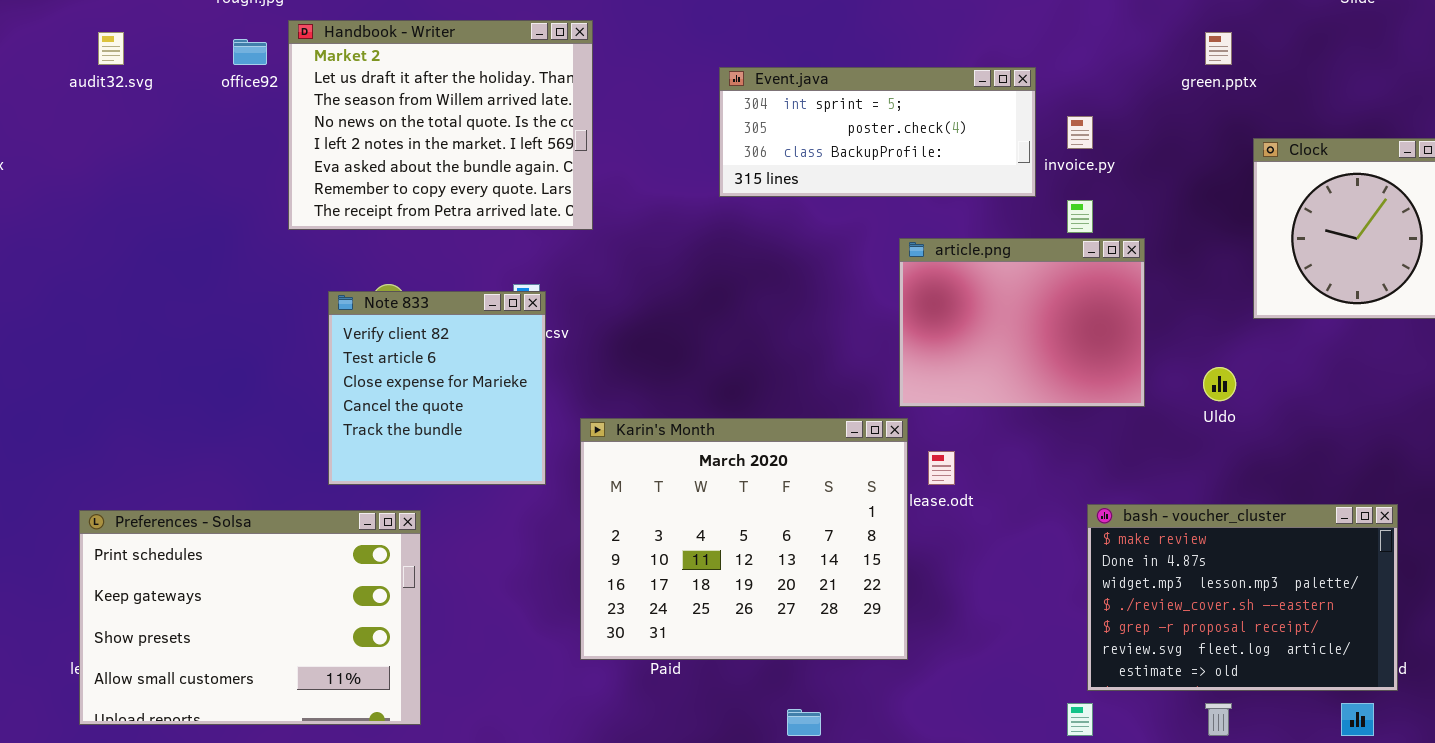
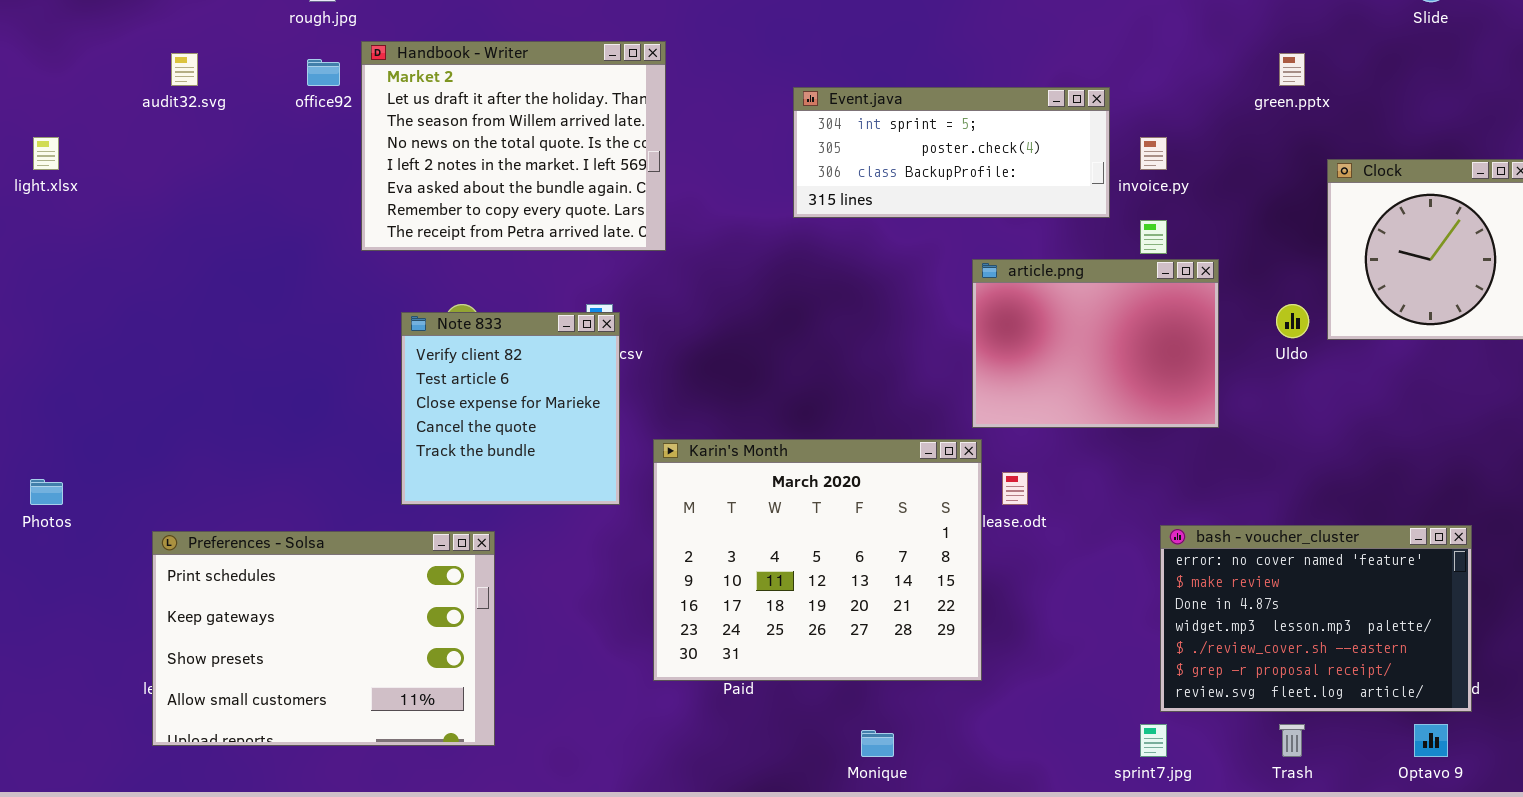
Uldo: [1203,367,1236,401] -> [1276,304,1309,338], moved
bash - voucher_cluster: [1087,504,1398,691] -> [1160,525,1472,712], scrolled up 1 row

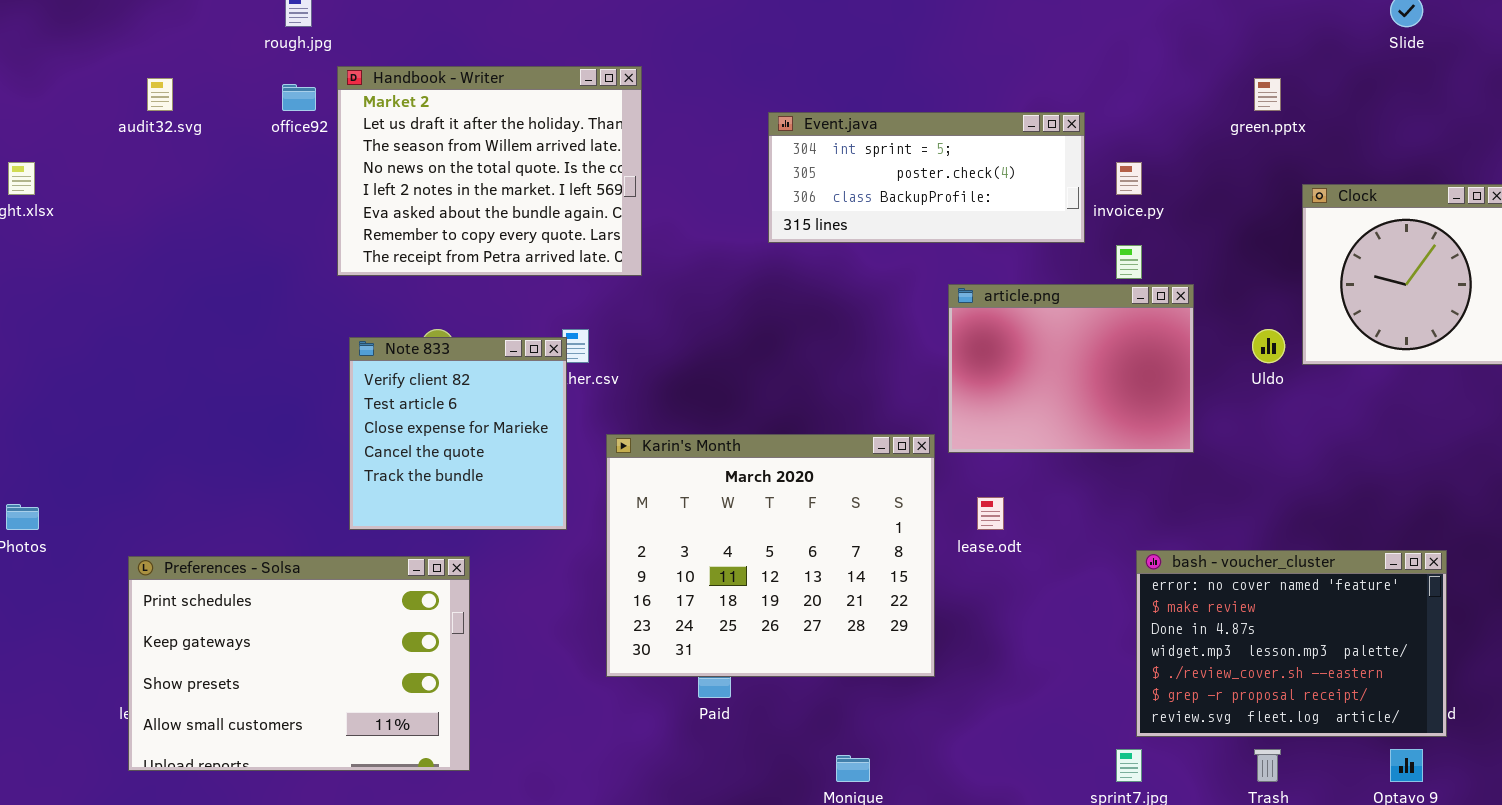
Note 833: [401,312,620,505] -> [349,337,567,530], moved
Karin's Month: [653,439,982,681] -> [606,434,935,677], moved

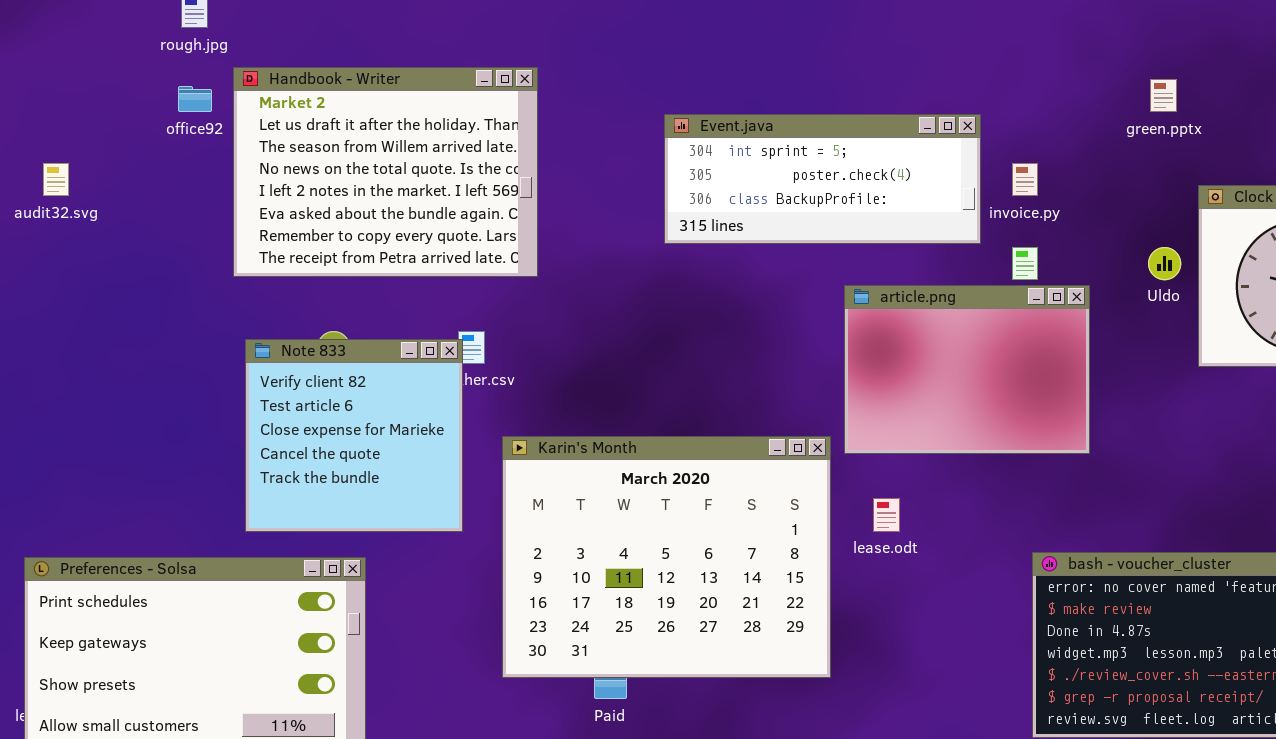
audit32.svg: [147,78,173,111] -> [43,163,69,196], moved
Uldo: [1252,329,1285,363] -> [1148,247,1181,280], moved

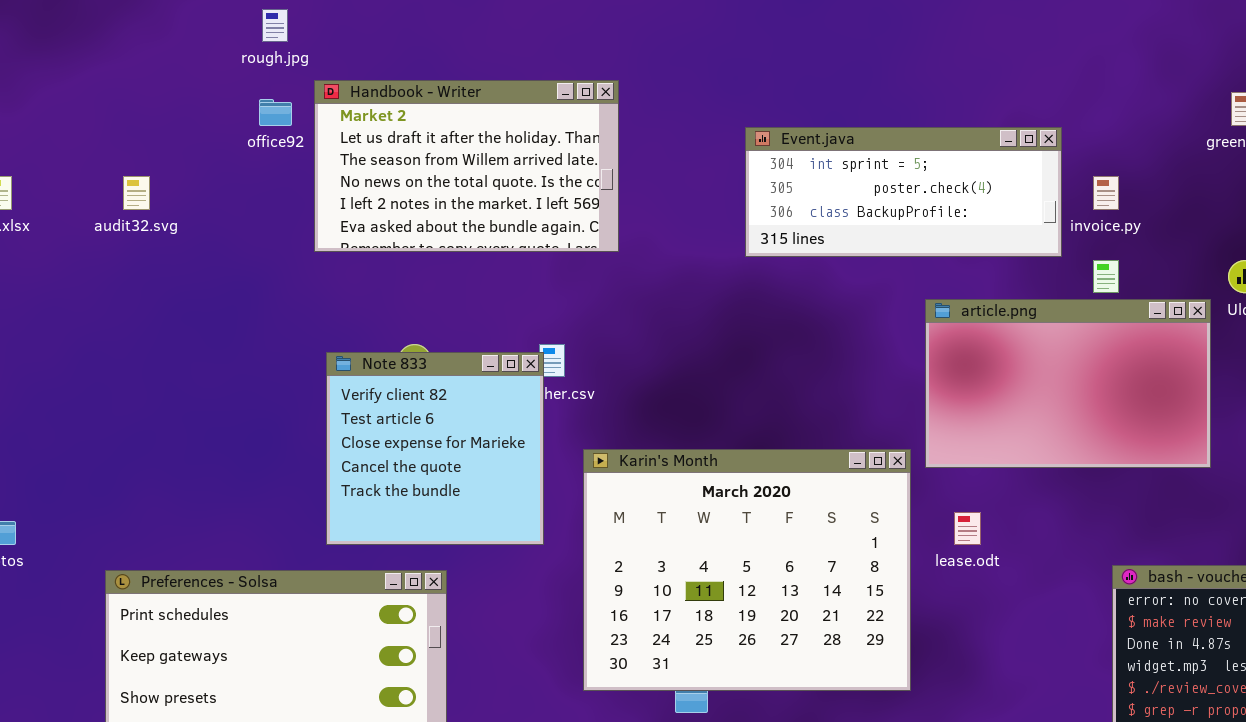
Handbook - Writer: [233,67,538,277] -> [314,80,619,252], resized
article.png: [844,285,1090,454] -> [925,299,1211,468], resized

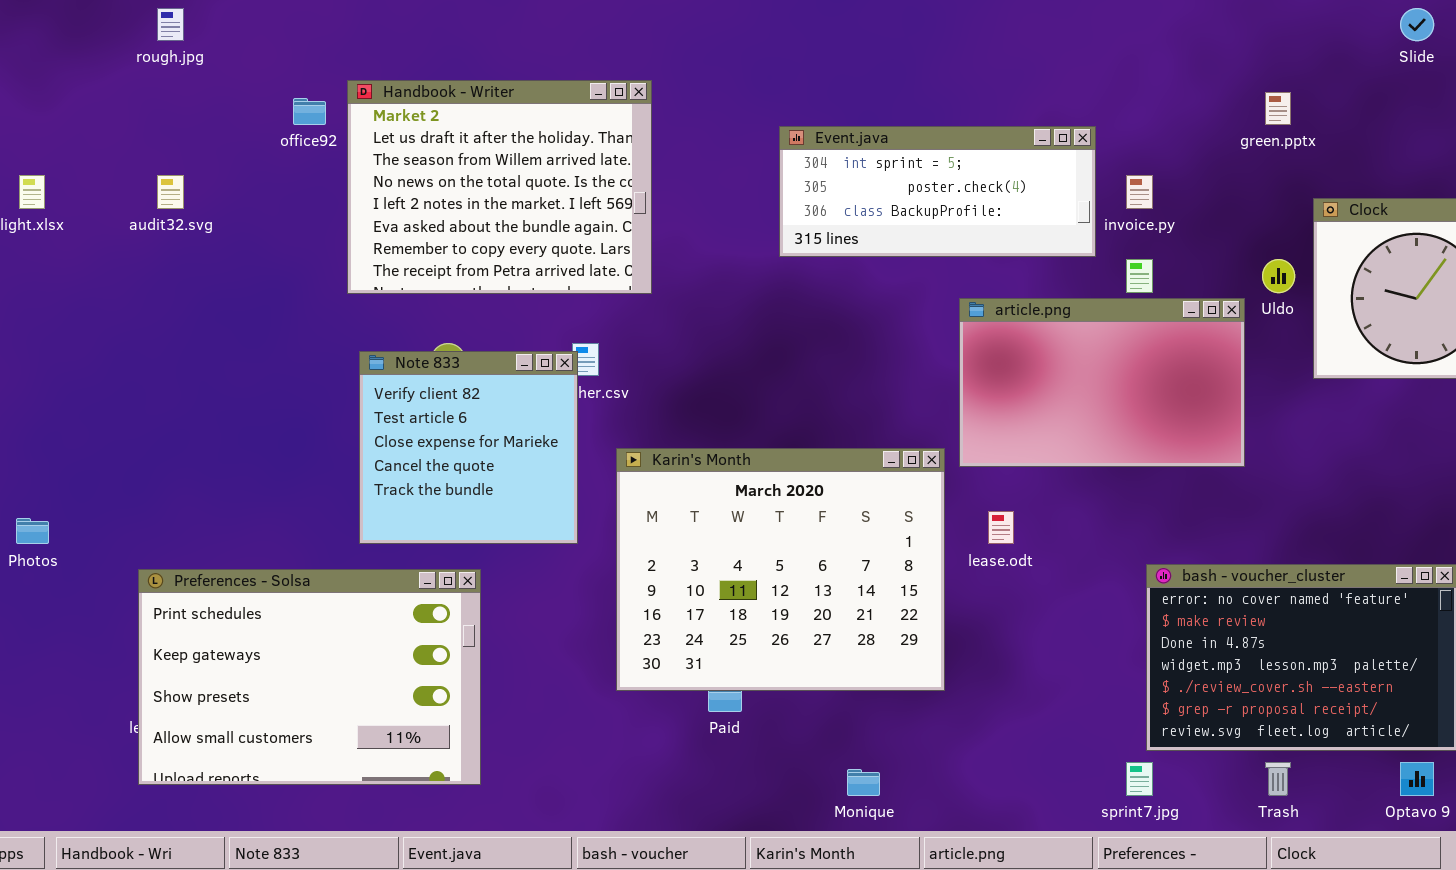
rough.jpg: [262,9,288,42] -> [157,8,184,41], moved
Handbook - Writer: [314,80,619,252] -> [347,80,652,294], resized

